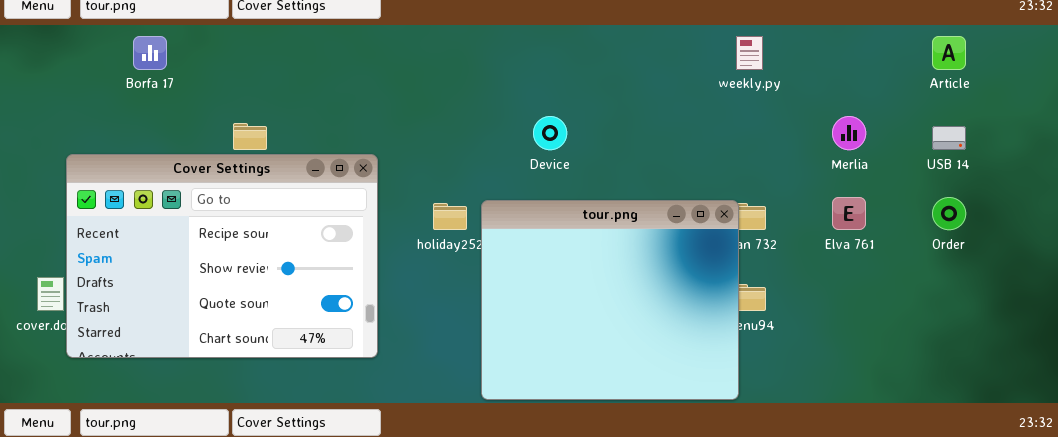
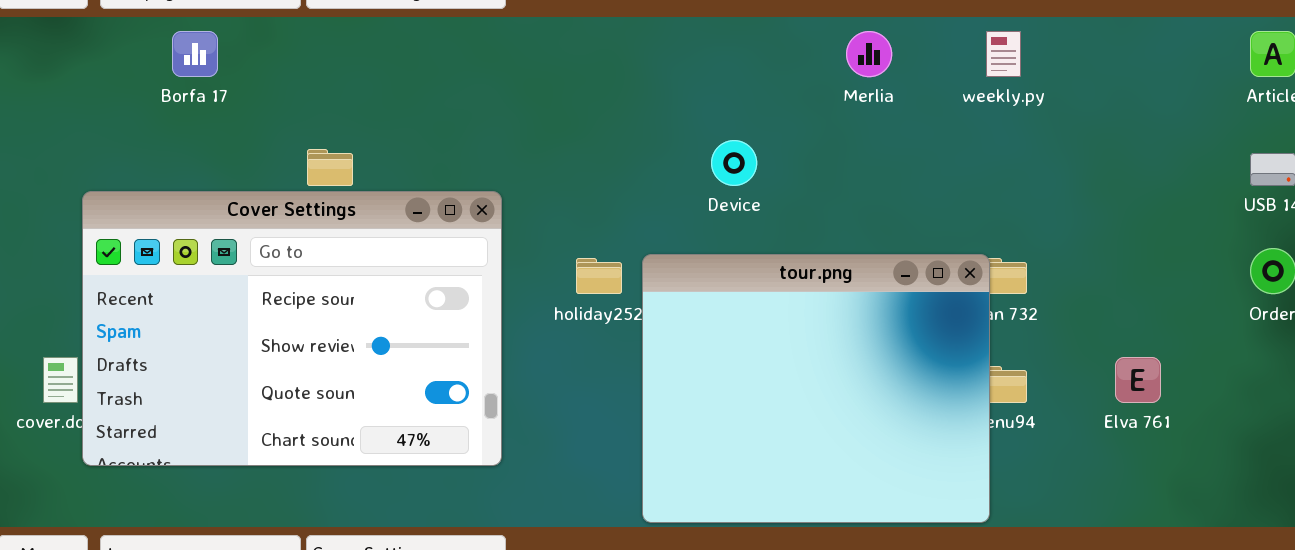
Merlia: [832,116,866,150] -> [846,31,892,77], moved
Elva 761: [832,197,866,230] -> [1115,357,1161,403], moved

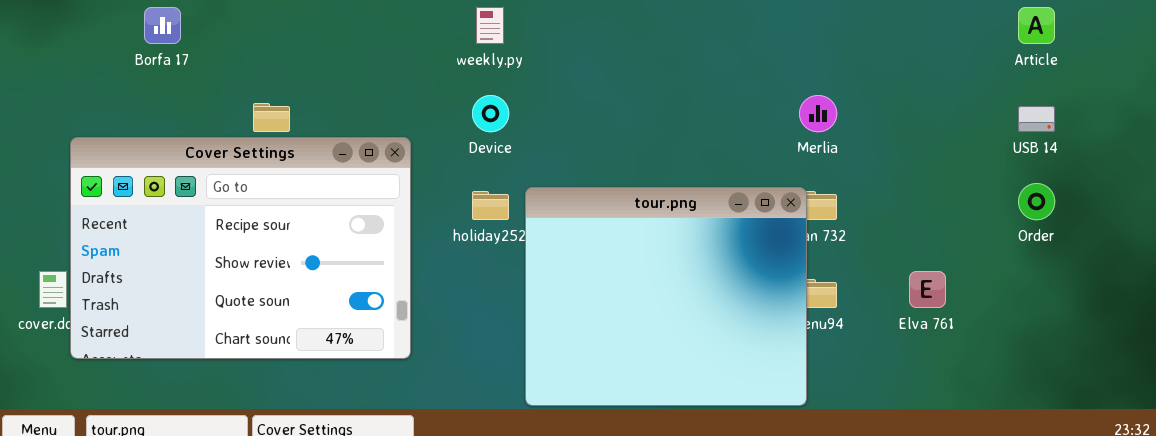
Merlia: [846,31,892,77] -> [799,95,837,132], moved
weekly.py: [986,31,1021,77] -> [476,7,504,44], moved
Device: [711,140,757,186] -> [472,95,509,132], moved

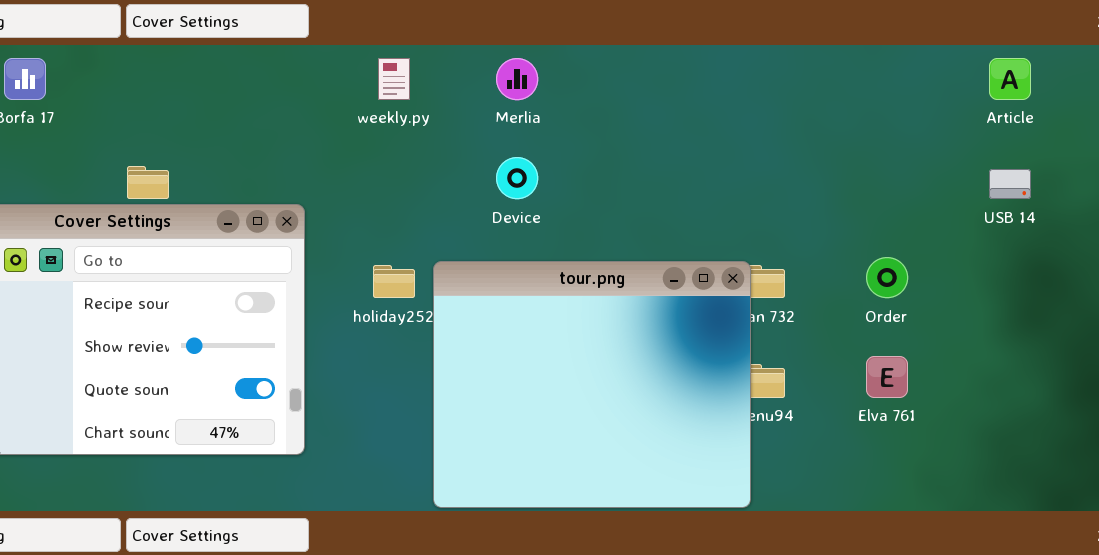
Device: [472,95,509,132] -> [496,157,538,199], moved
Merlia: [799,95,837,132] -> [496,58,538,100], moved
Order: [1018,183,1055,220] -> [866,257,908,298], moved

